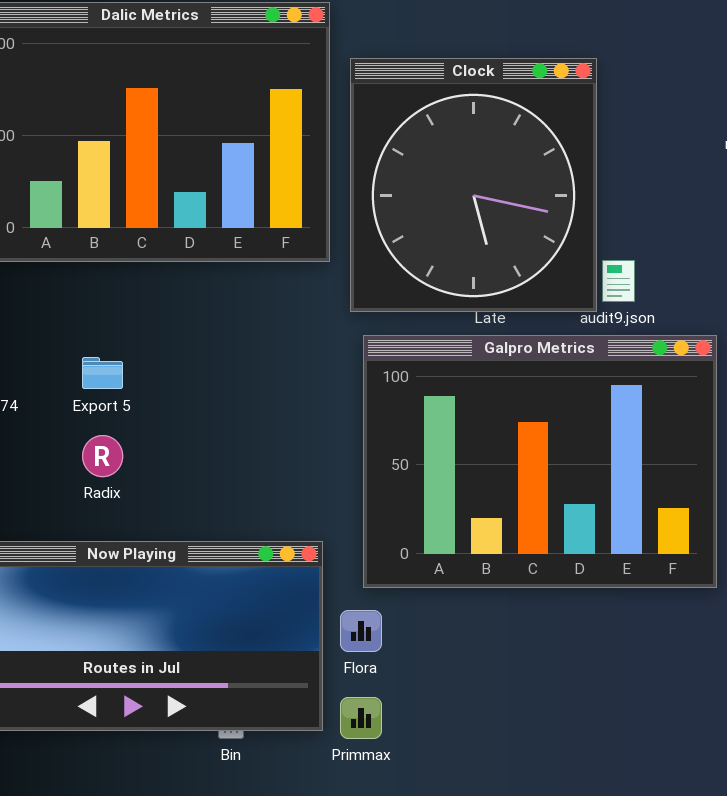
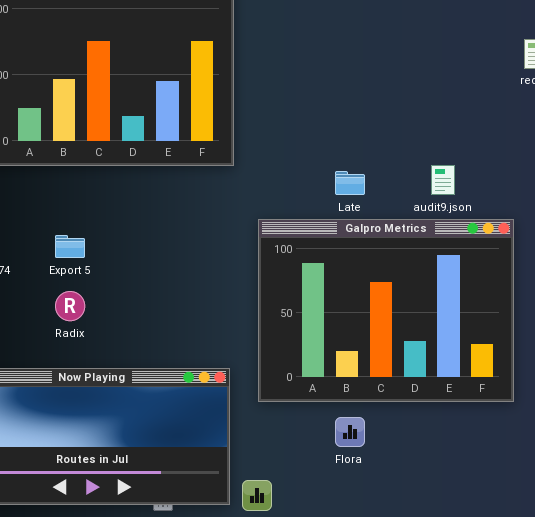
Clock: [350,58,597,312] -> none, closed
Flora: [340,610,382,652] -> [335,417,365,447], moved

